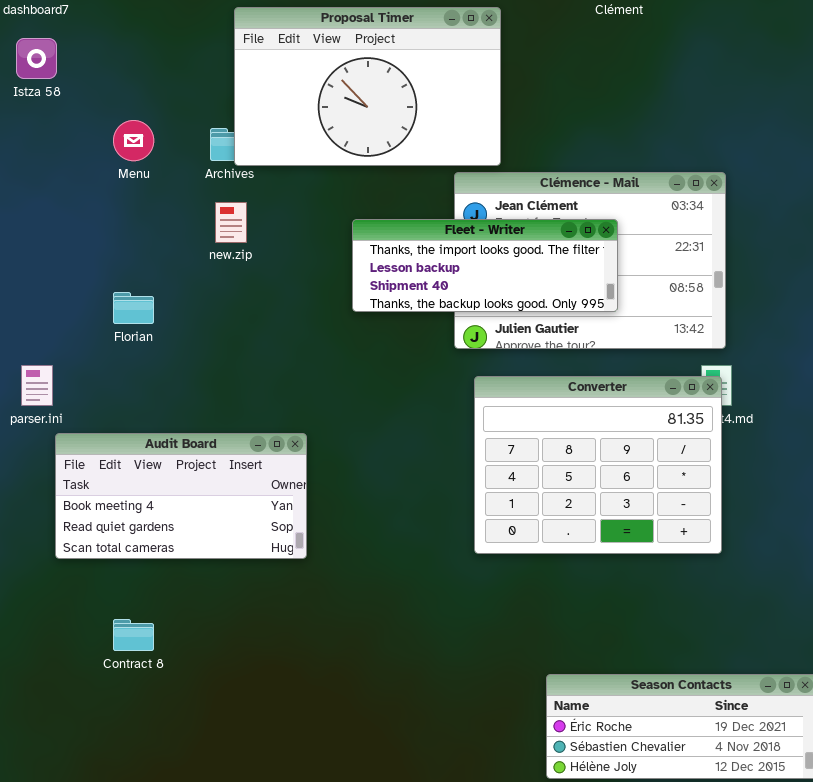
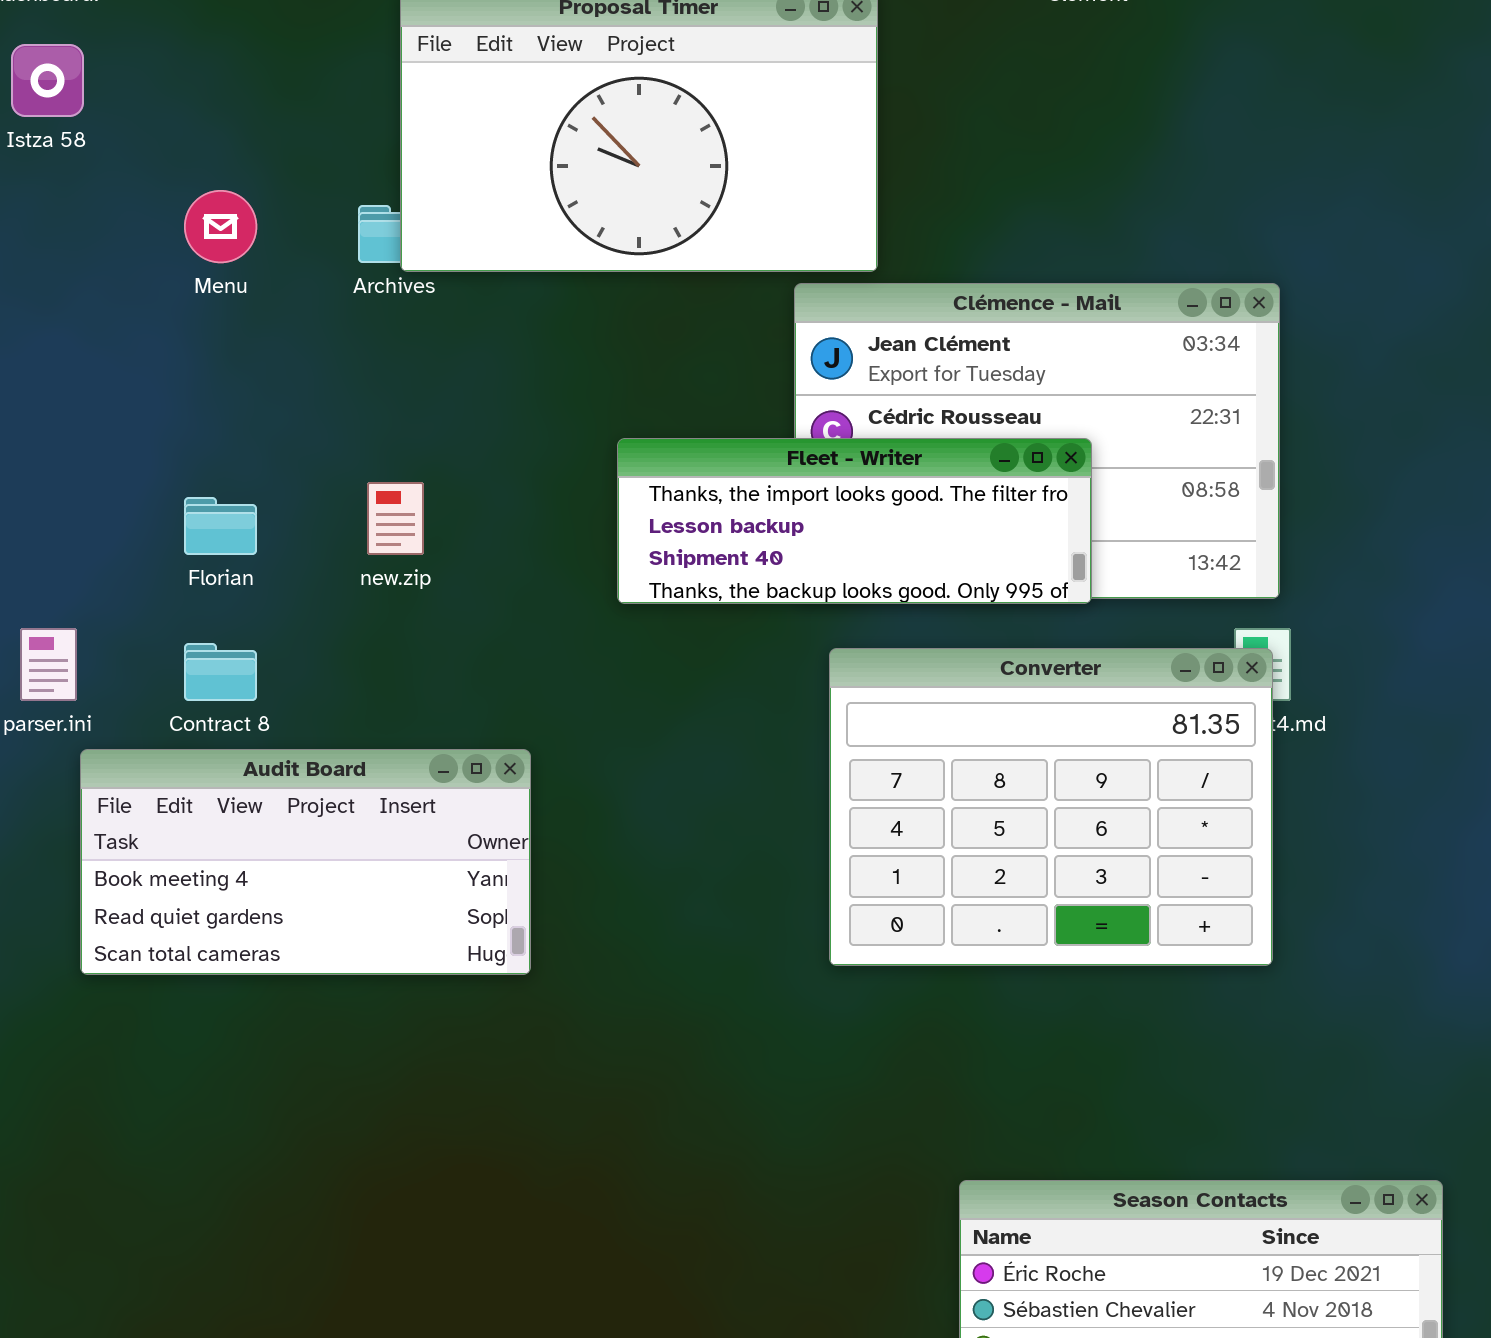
new.zip: [215,202,247,243] -> [367,482,424,555], moved
Fleet - Writer: [352,219,618,312] -> [617,438,1092,604], moved
Contract 8: [113,619,154,651] -> [184,643,257,701], moved

